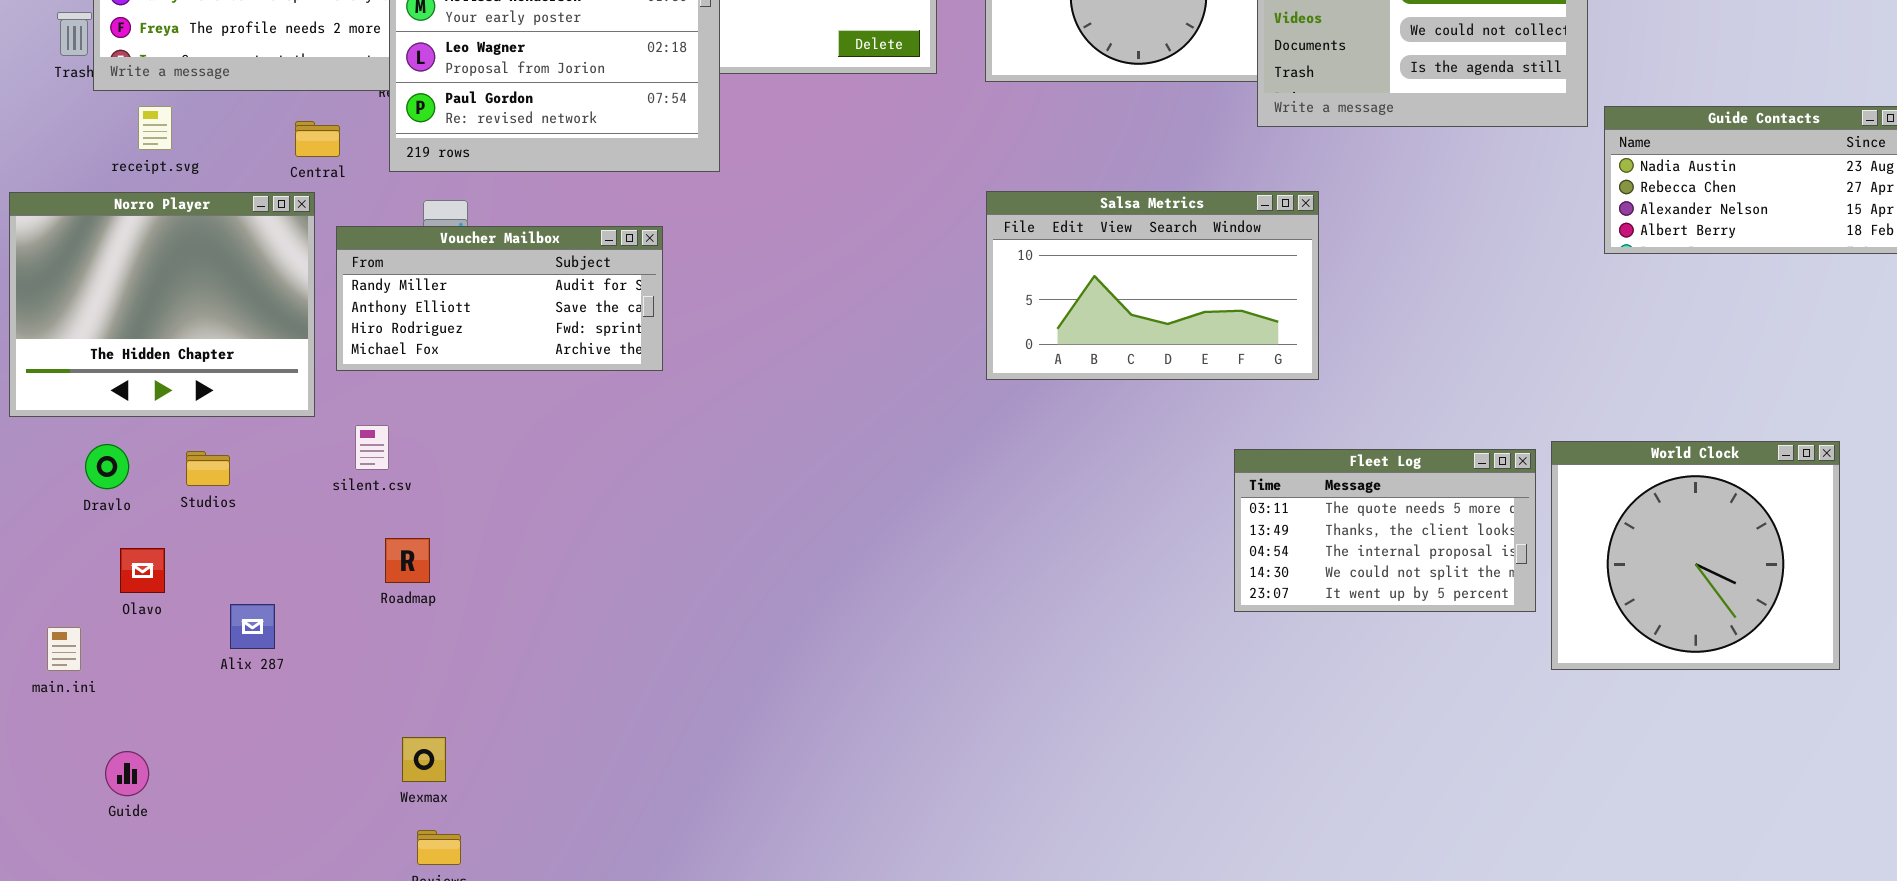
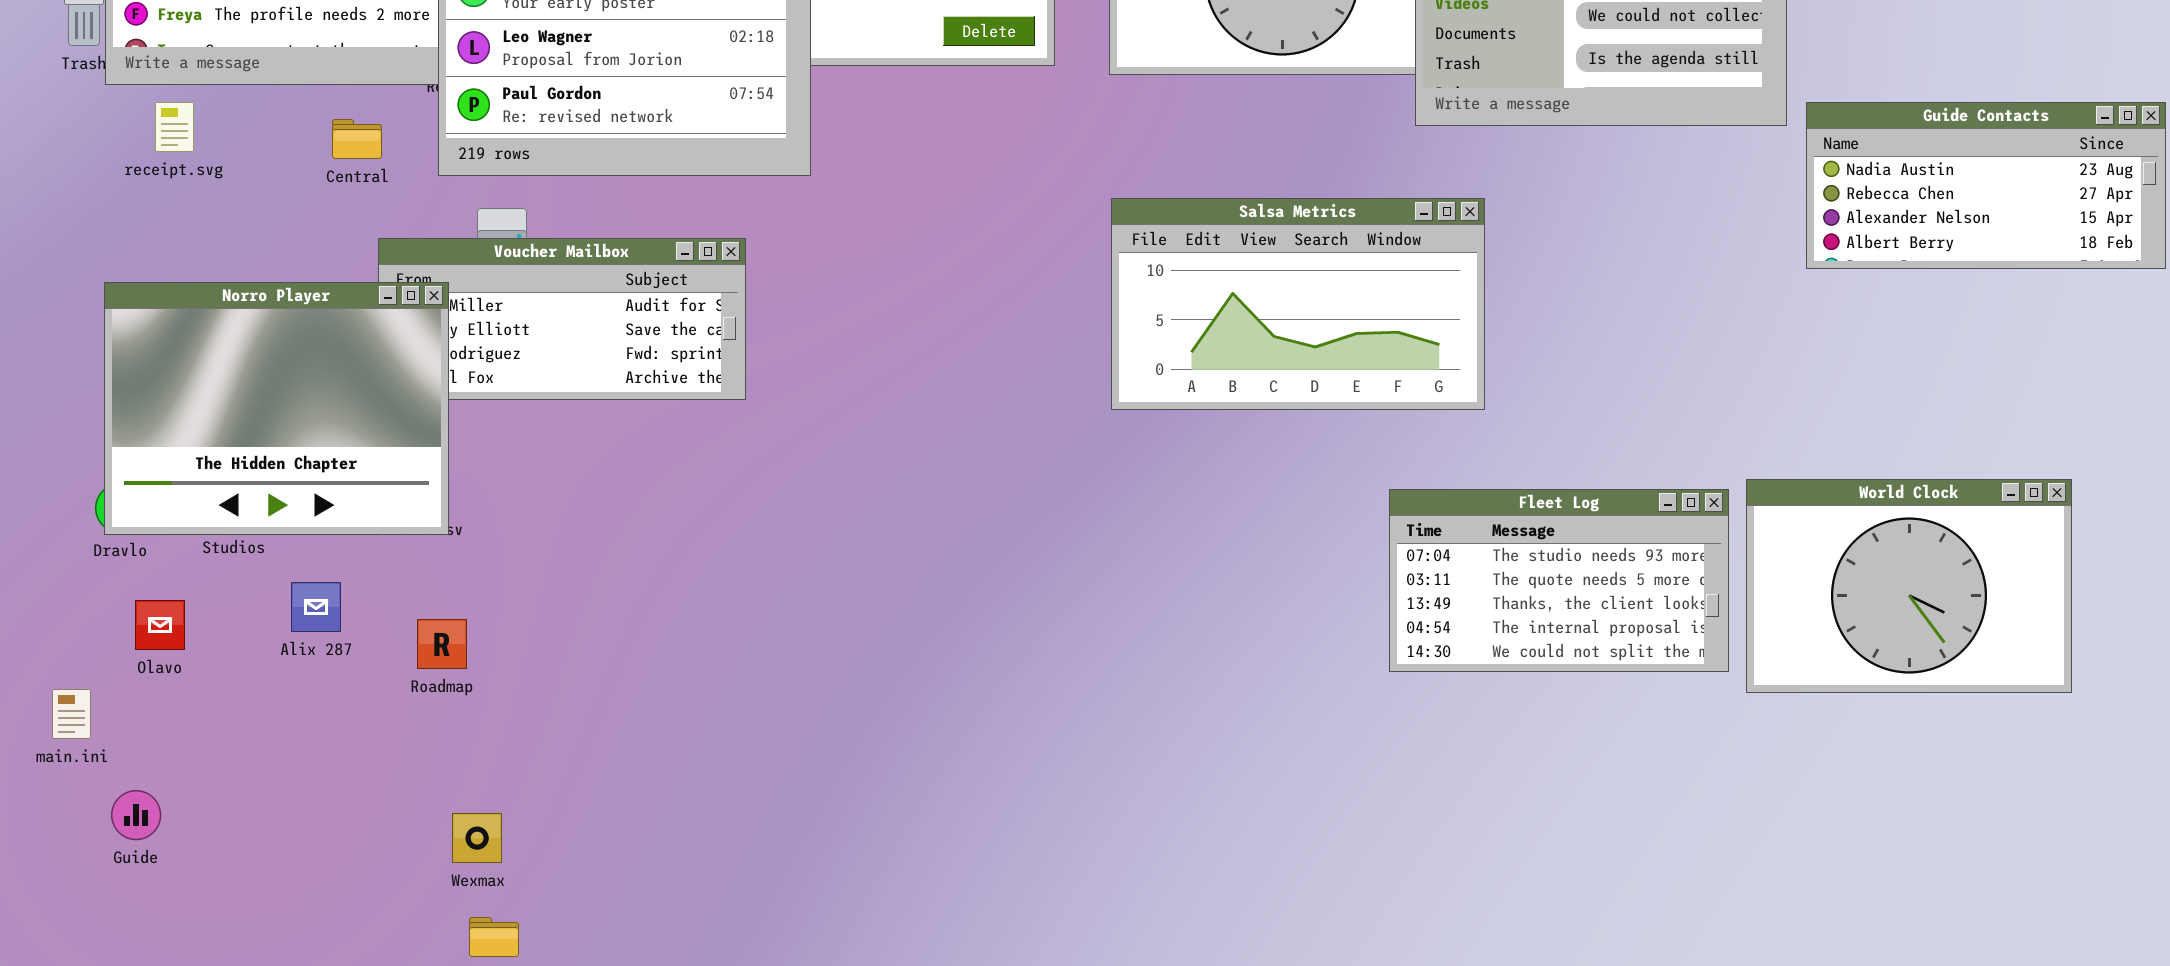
Norro Player: [9,192,315,417] -> [104,282,449,535], moved
World Clock: [1551,441,1840,670] -> [1746,479,2072,693], resized
Fleet Log: [1234,449,1536,612] -> [1389,489,1729,672], scrolled up 1 row
Roadmap: [385,538,430,583] -> [417,619,467,669], moved
Alix 287: [230,604,275,649] -> [291,582,341,632], moved
Guide: [105,751,149,796] -> [111,790,161,840], moved

